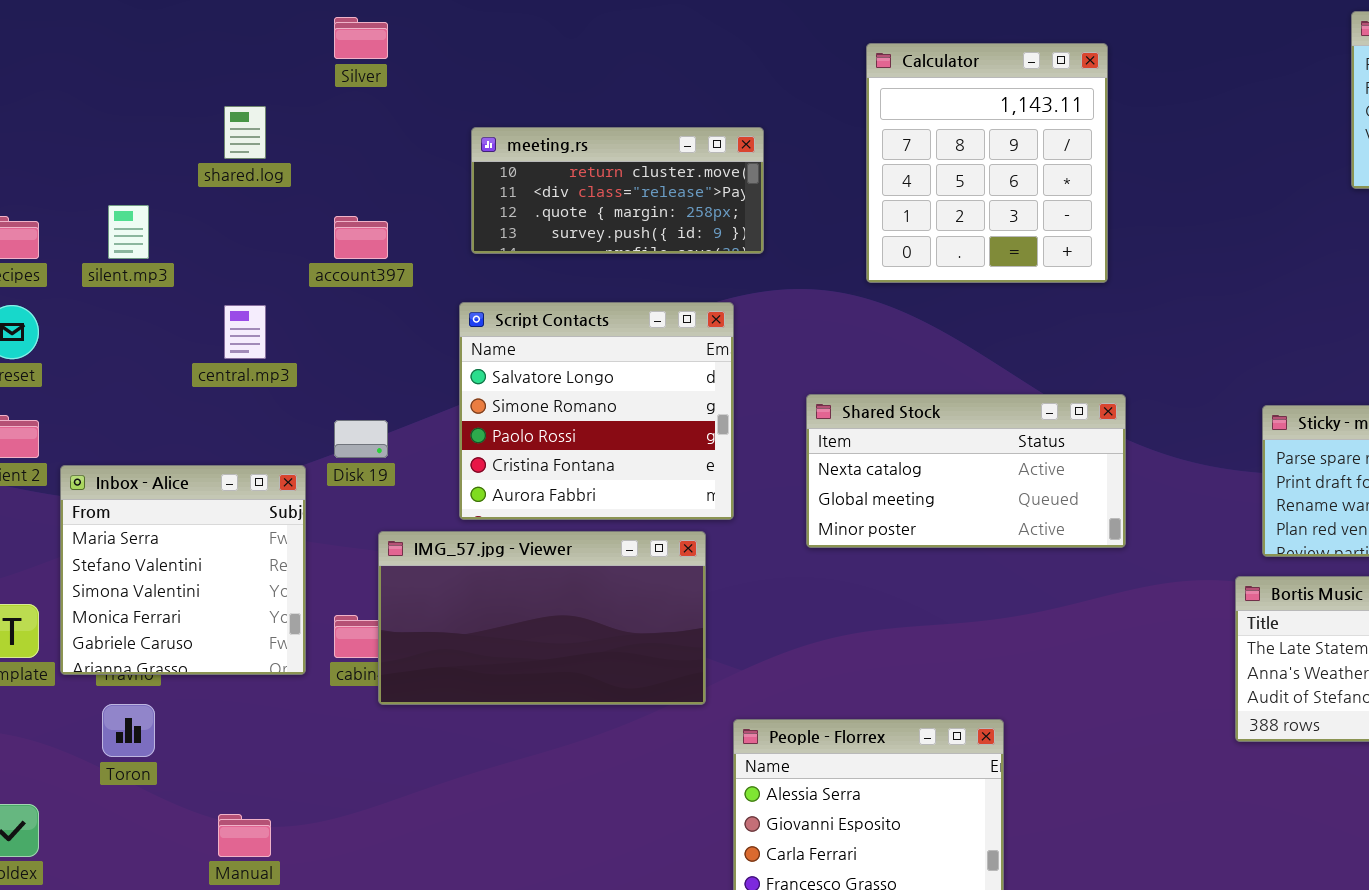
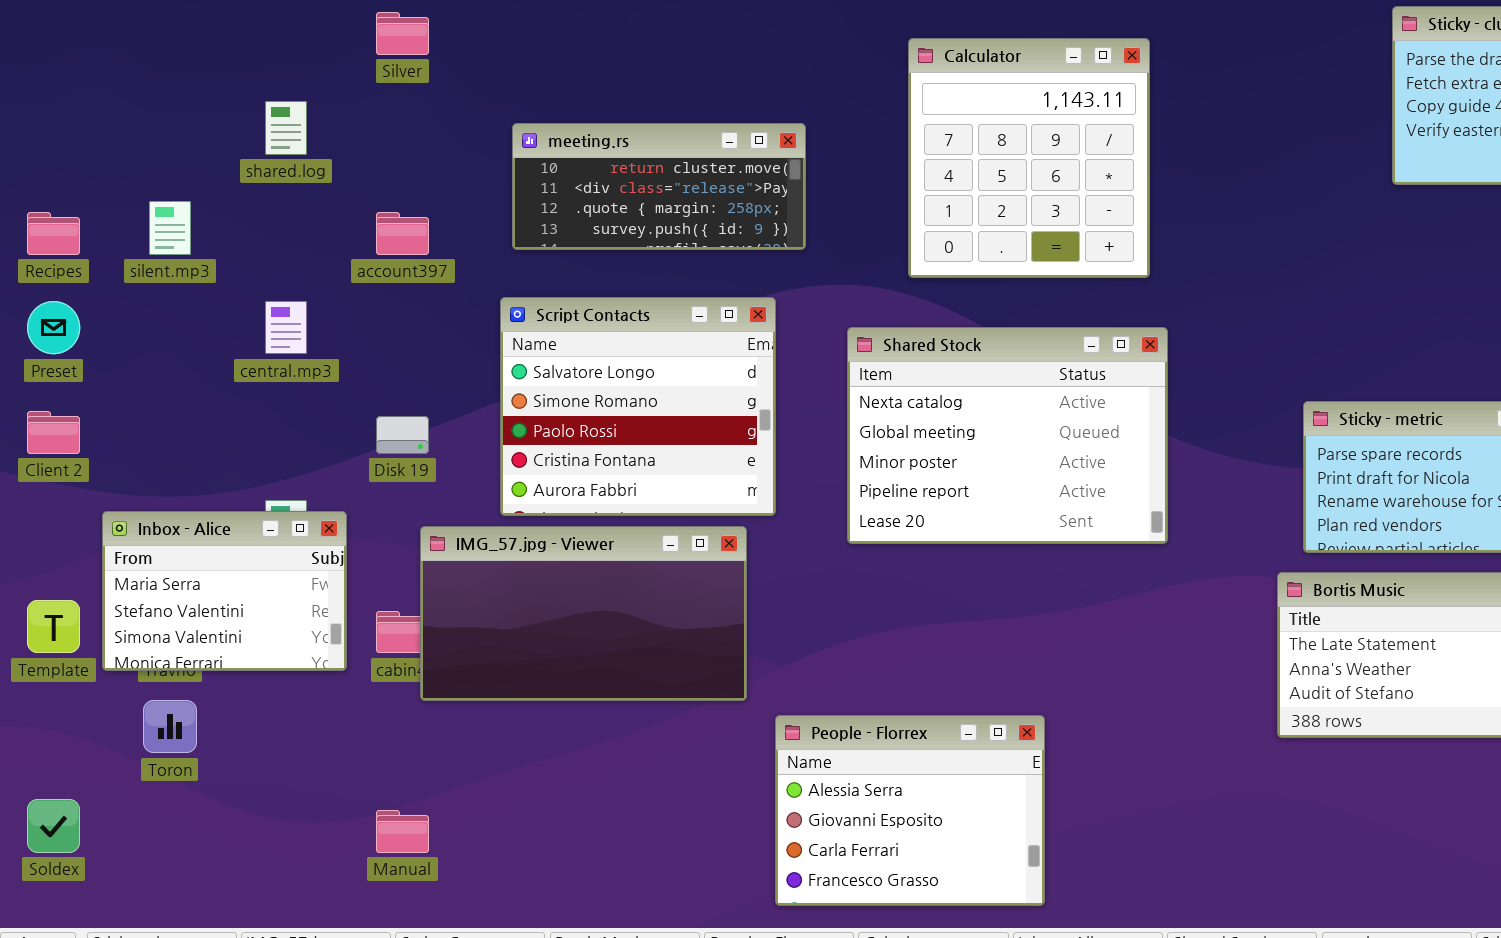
Shared Stock: [806,394,1126,548] -> [847,327,1168,544], resized
Inbox - Alice: [60,465,306,675] -> [102,511,347,671], resized
Manual: [218,814,271,857] -> [376,810,429,853], moved

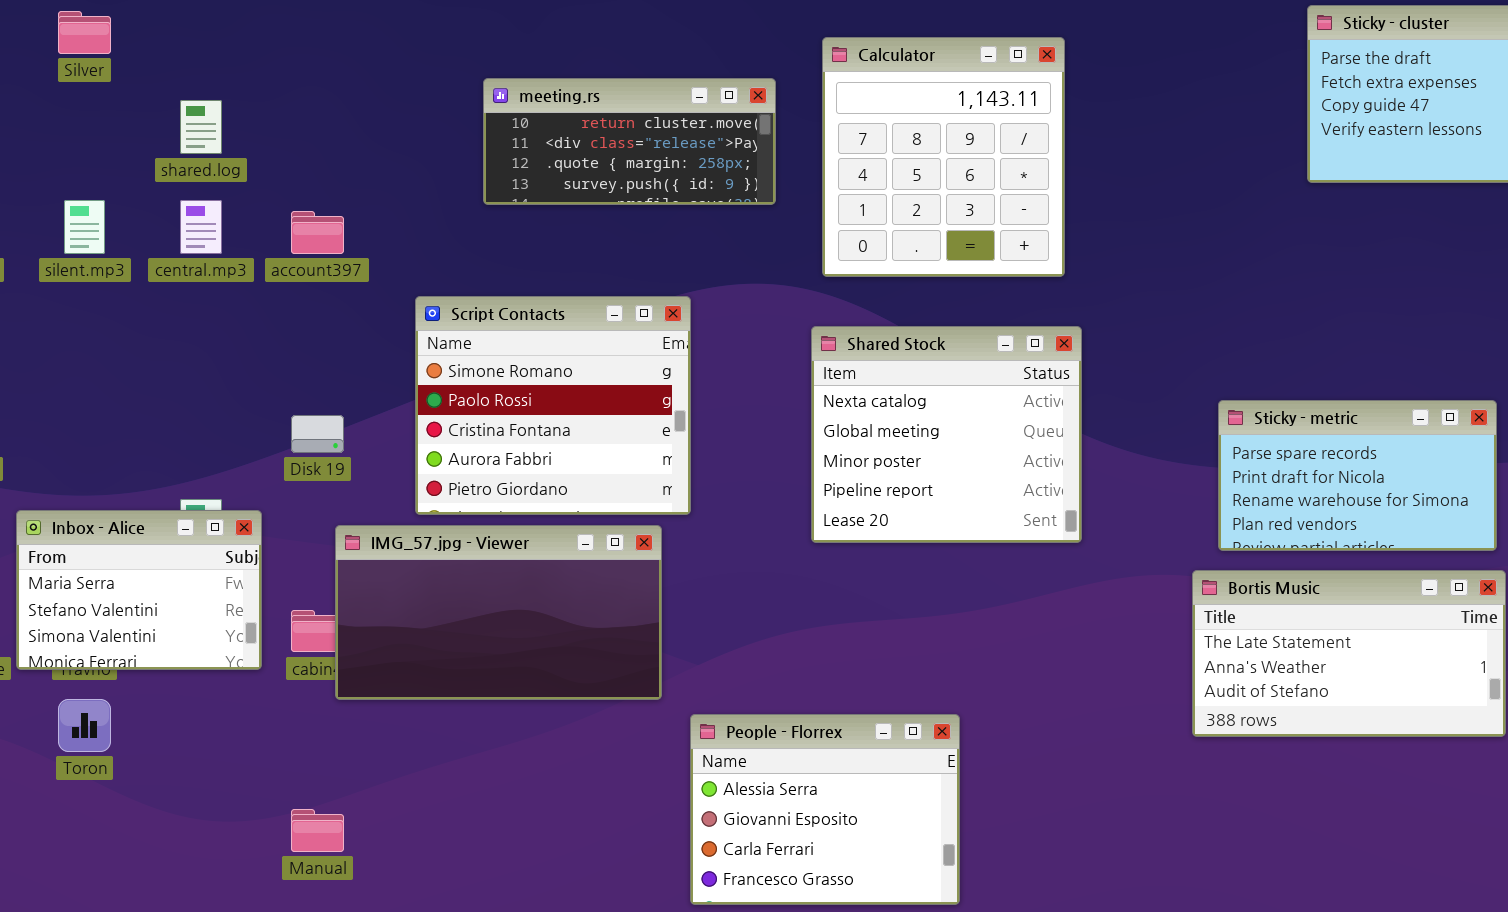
Silver: [376,12,429,55] -> [58,11,111,54], moved
meeting.rs: [512,123,806,250] -> [483,78,776,205], moved
Script Contacts: [500,297,776,516] -> [415,296,691,515], scrolled down 1 row
central.mp3: [265,301,307,354] -> [180,200,222,254], moved
Shared Stock: [847,327,1168,544] -> [811,326,1082,543], resized

